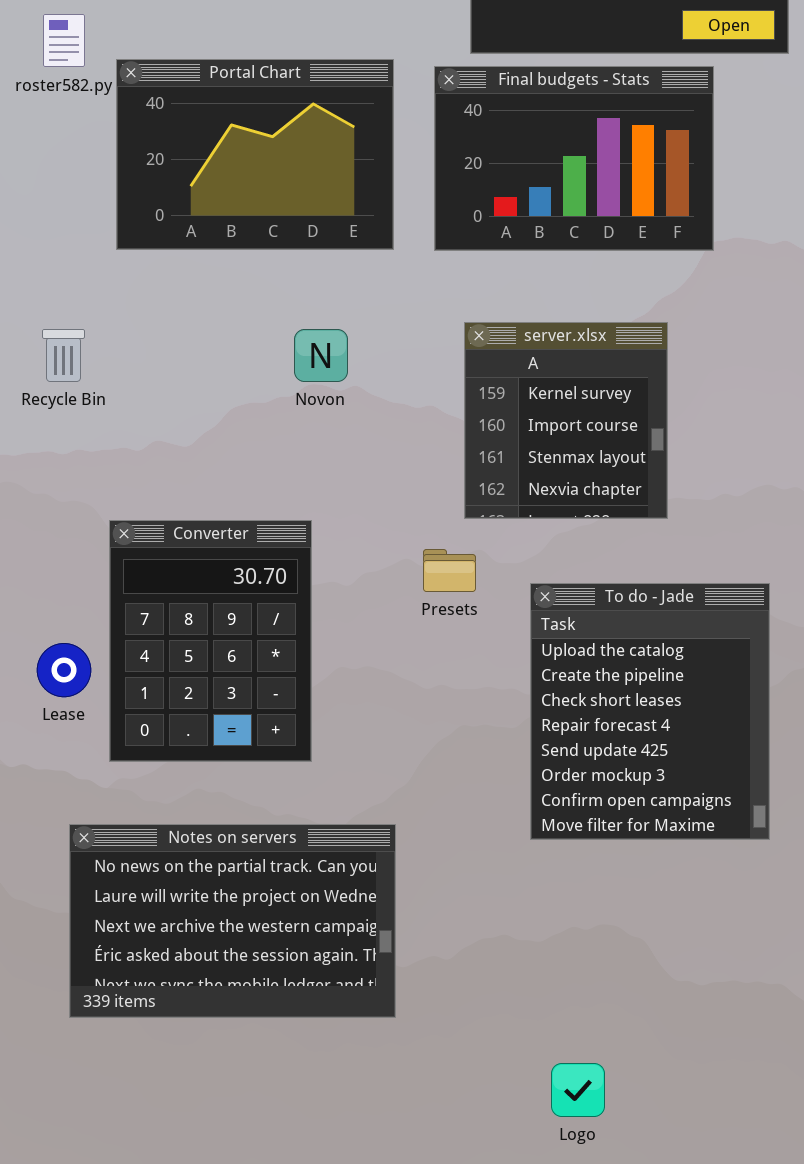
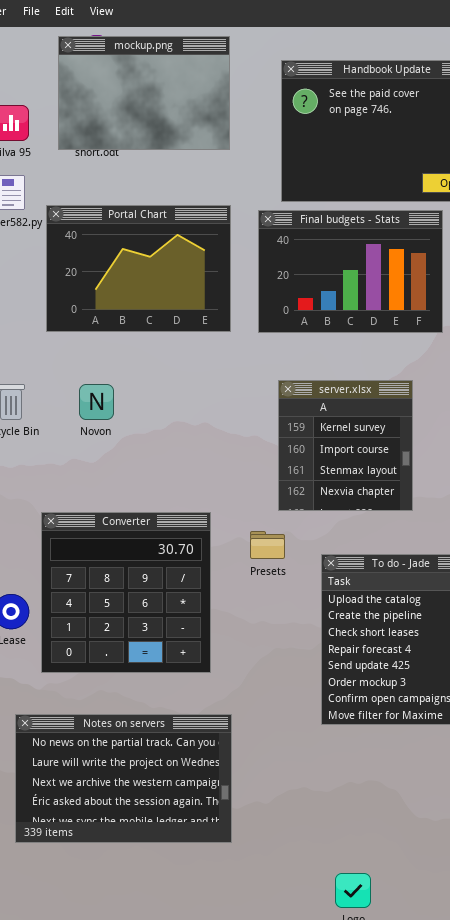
Novon: [294,329,348,382] -> [79,384,114,420], moved
Converter: [109,520,312,762] -> [41,512,211,673], resized

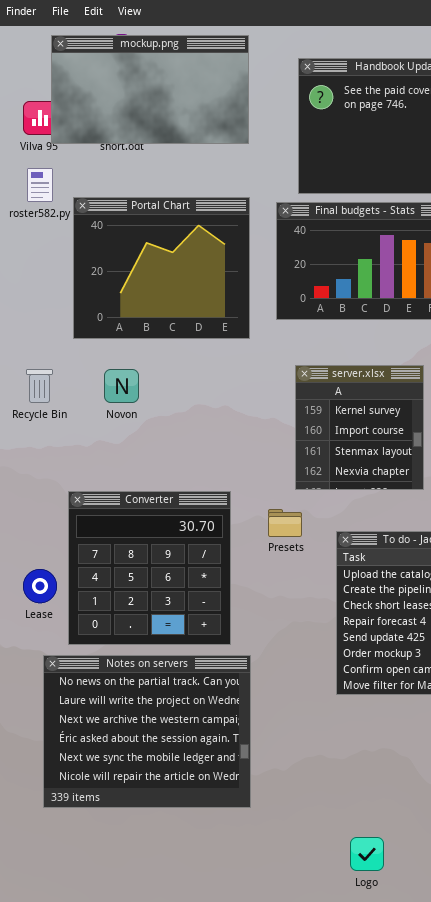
mockup.png: [58,36,230,150] -> [51,35,249,144], resized
Portal Chart: [46,205,231,332] -> [73,197,250,339], resized
Notes on servers: [15,714,232,843] -> [43,655,251,808], resized

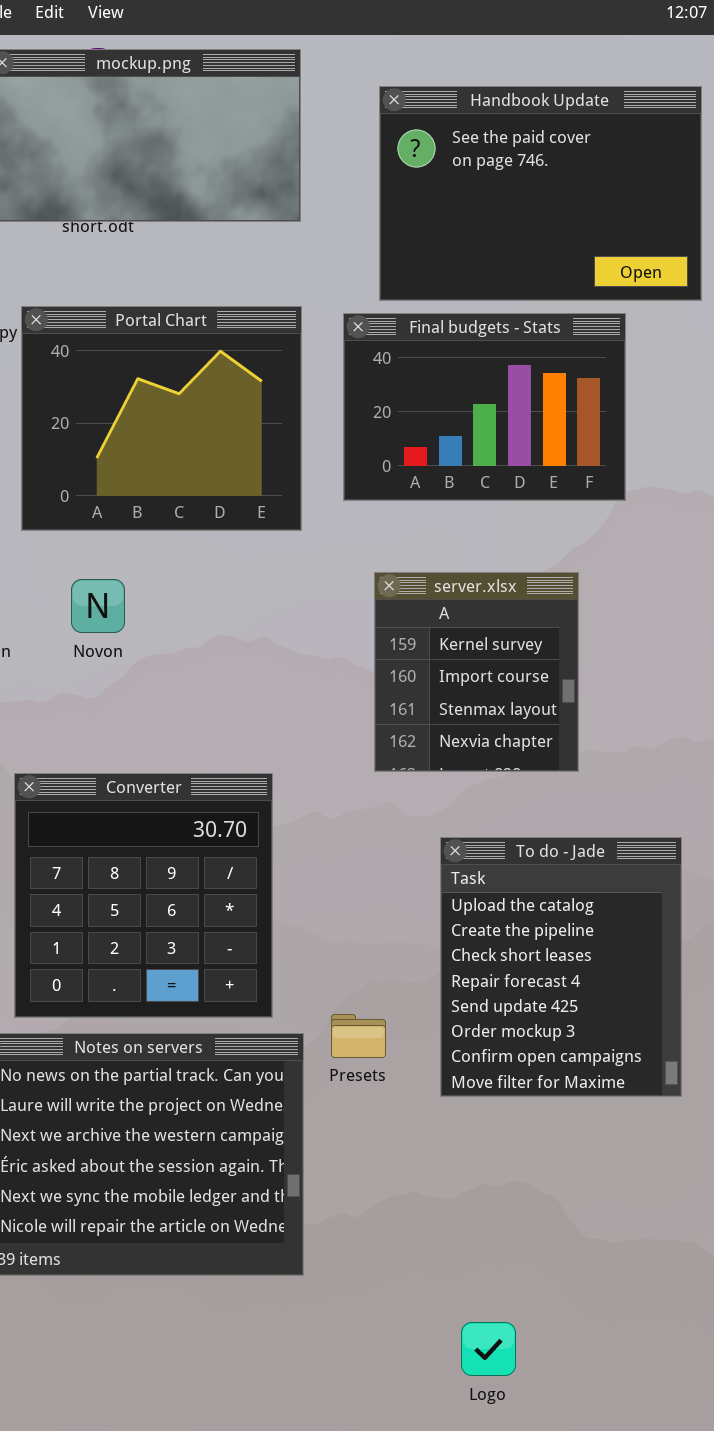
Presets: [268,509,302,537] -> [331,1014,386,1058], moved

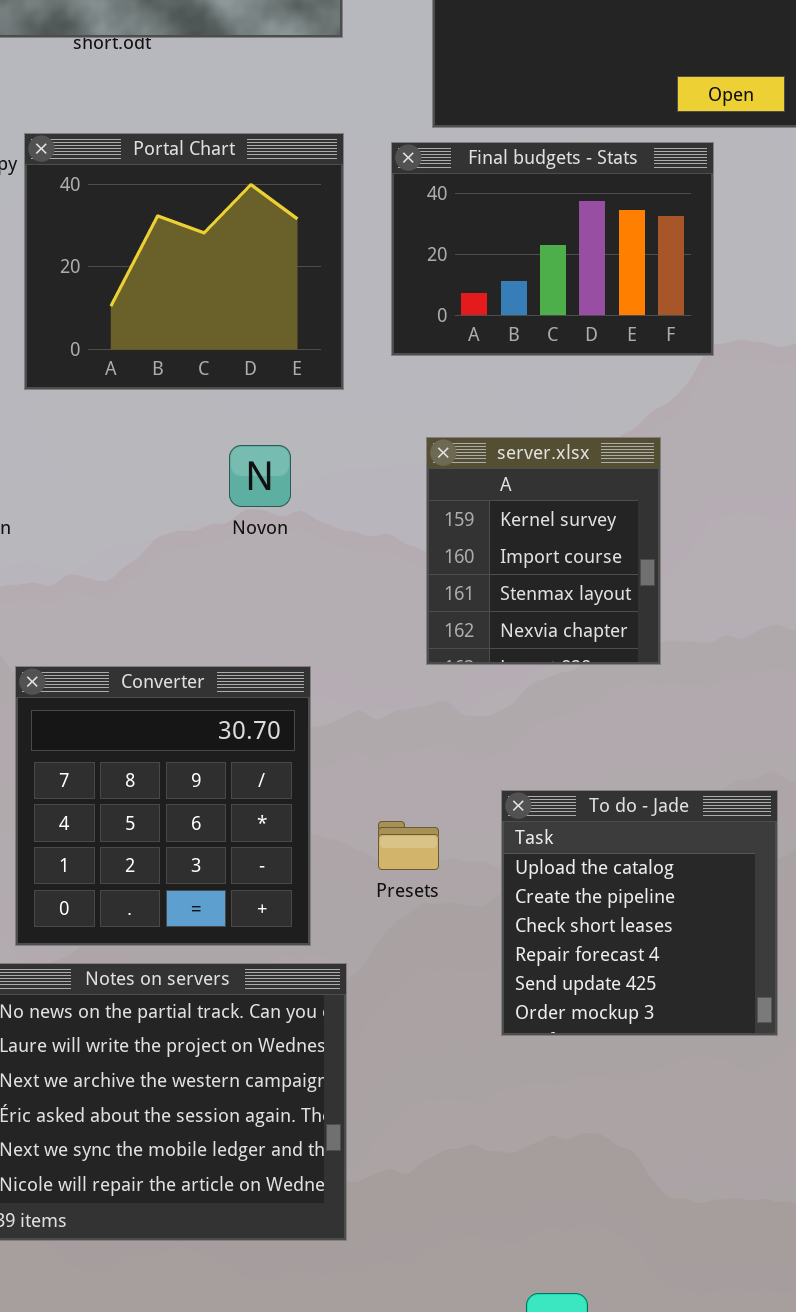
Novon: [71,579,125,633] -> [229,445,291,507], moved
To do - Jade: [440,837,682,1097] -> [501,790,778,1036], resized
Presets: [331,1014,386,1058] -> [378,821,439,870], moved

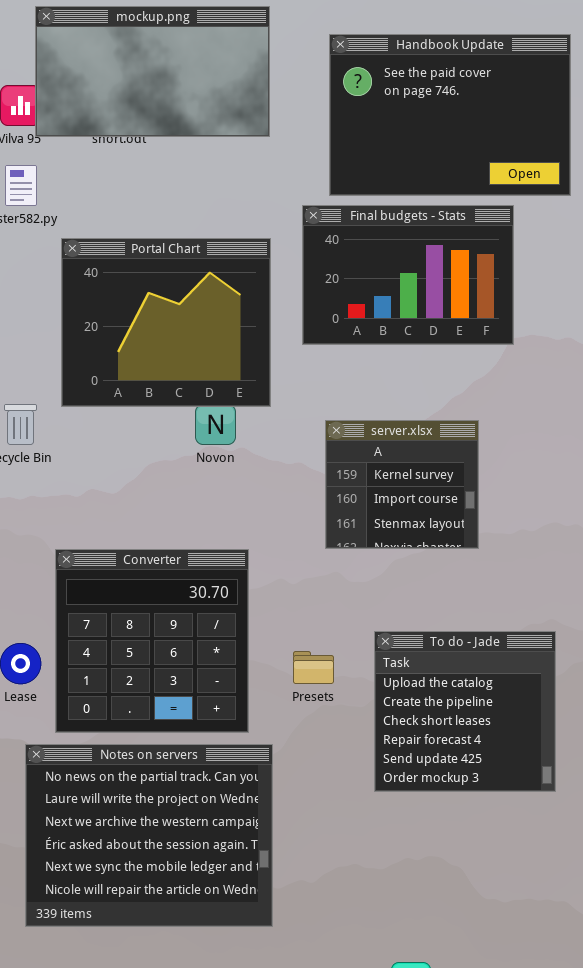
Portal Chart: [24,133,344,390] -> [61,238,271,407], moved
server.xlsx: [426,437,661,665] -> [325,420,479,549], resized

